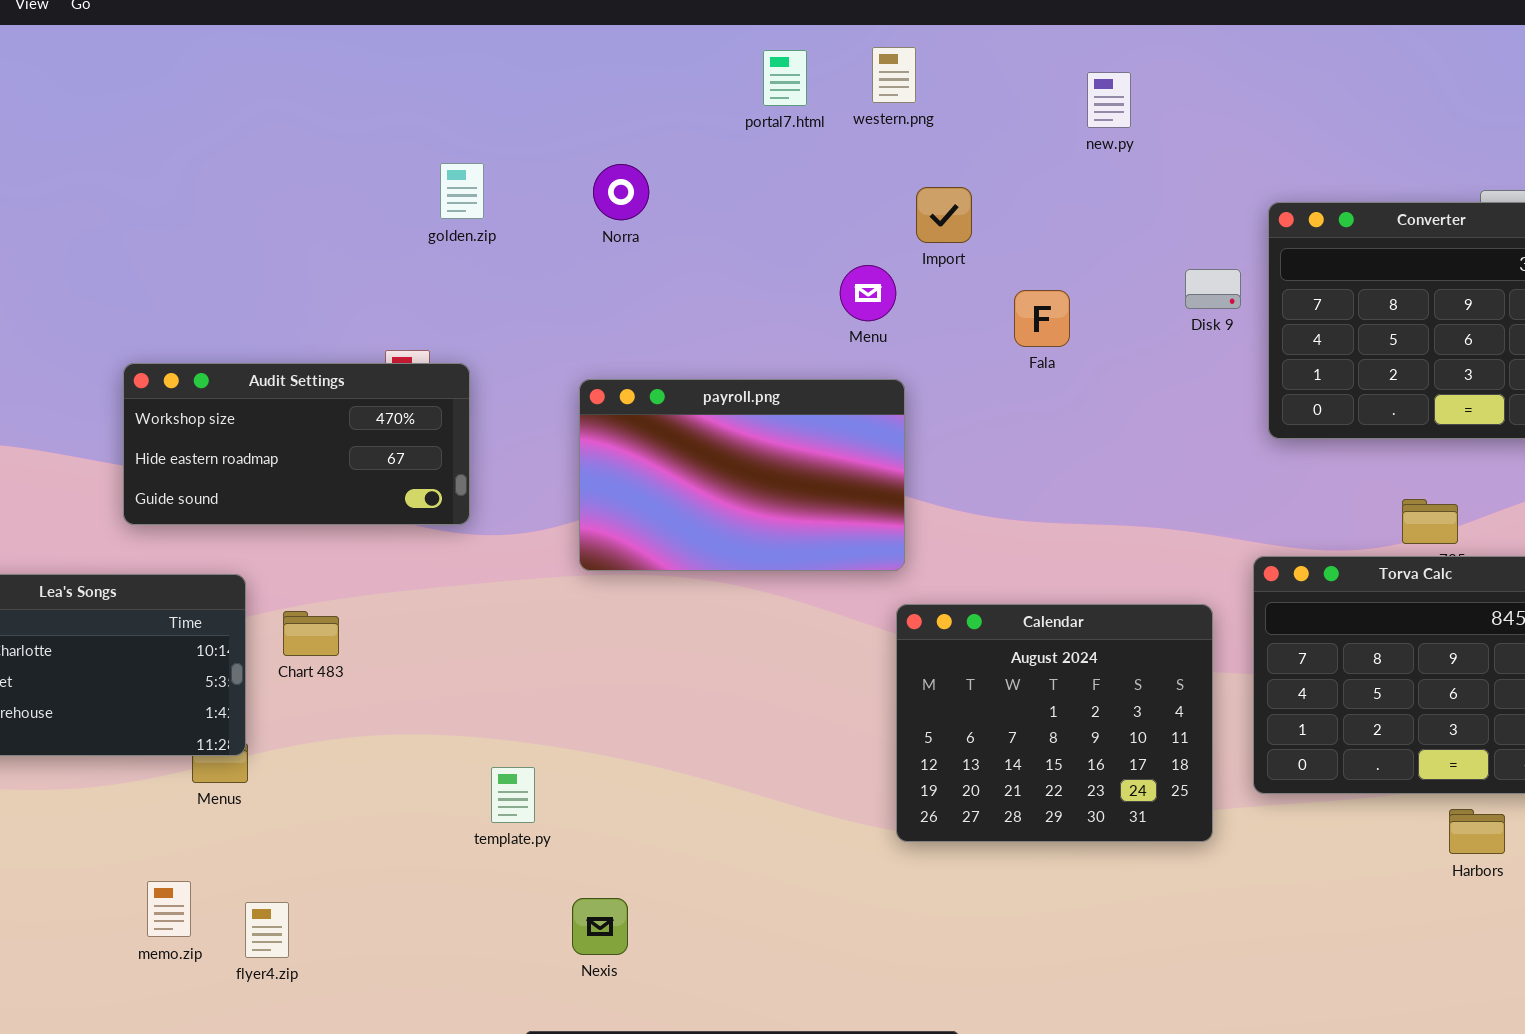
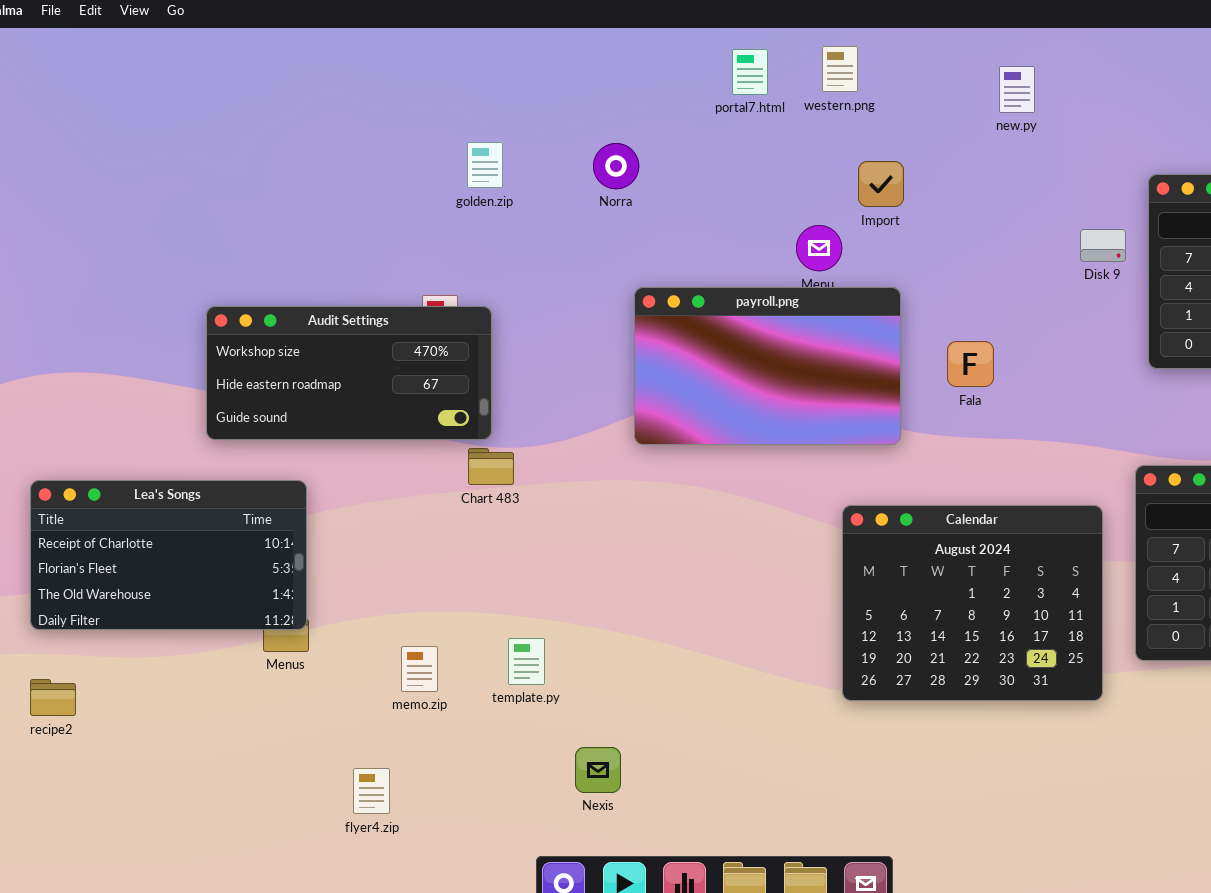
Fala: [1014,290,1070,347] -> [947,341,994,387], moved
payroll.png: [579,379,905,571] -> [634,287,901,445], moved
Chart 483: [283,611,339,656] -> [468,448,514,485], moved
memo.zip: [147,881,191,937] -> [401,646,438,692], moved
flyer4.zip: [245,902,289,958] -> [353,768,390,814], moved

